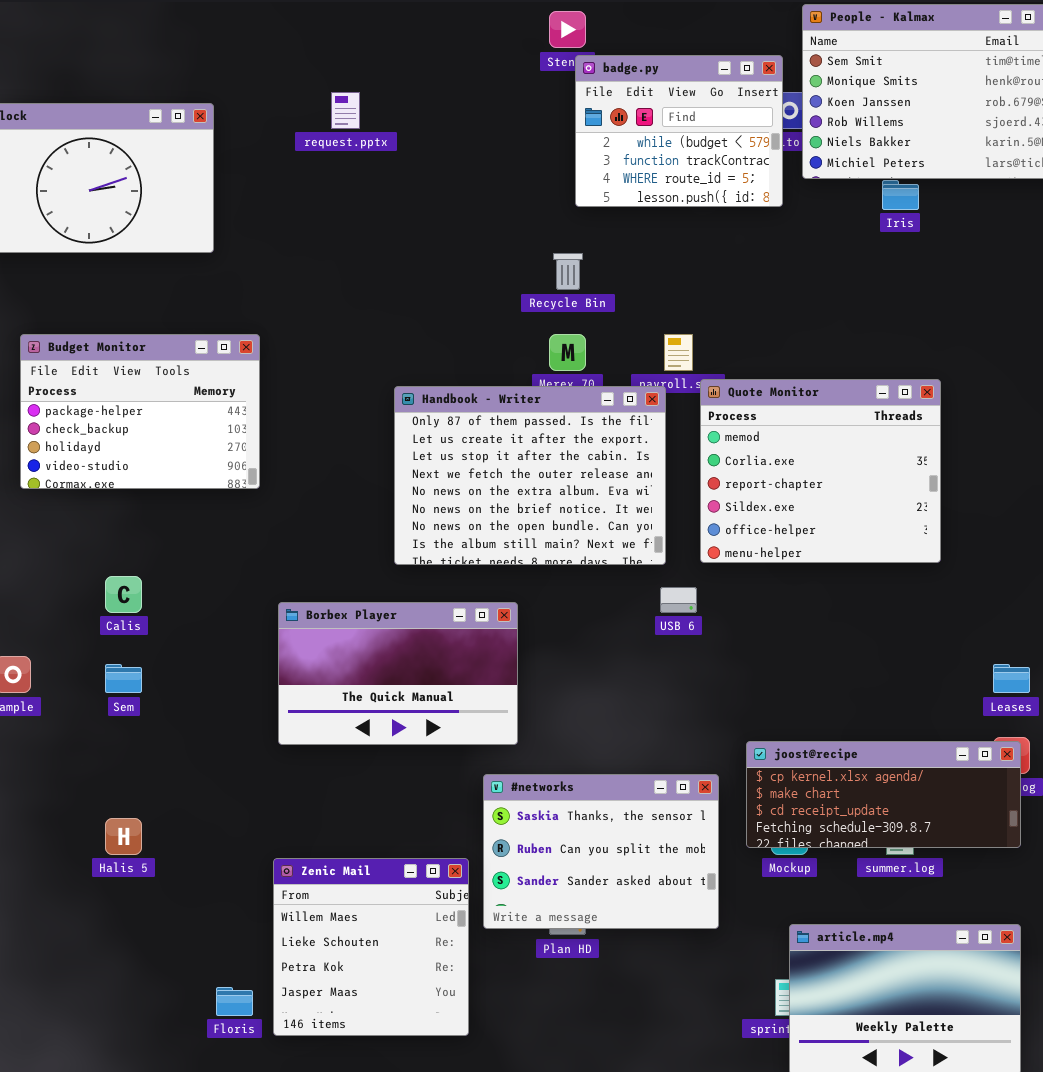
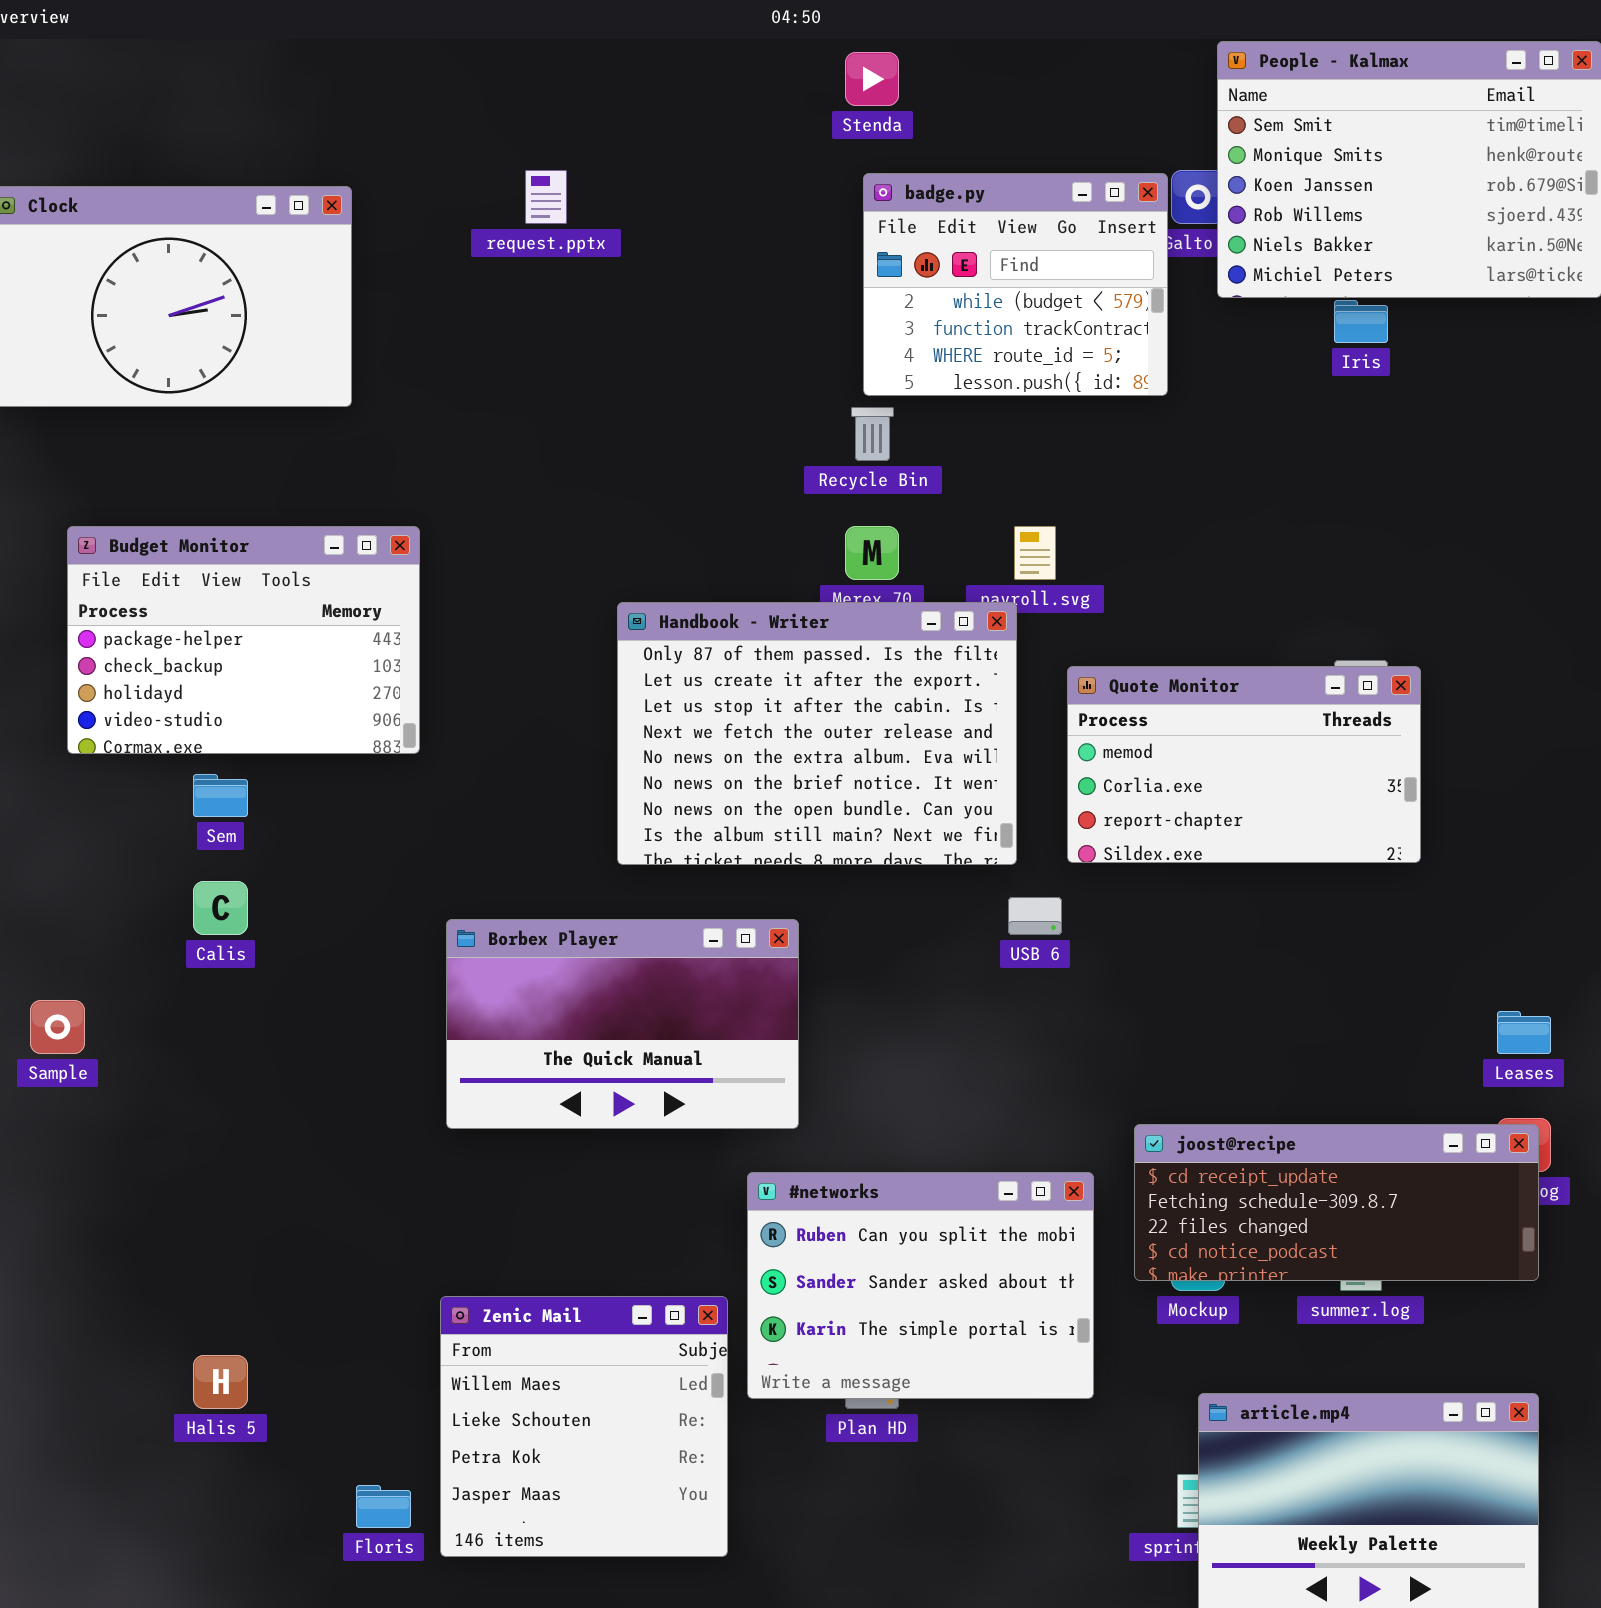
badge.py: [575,55,783,207] -> [863,173,1168,396], moved
Quote Monitor: [700,379,941,563] -> [1067,666,1421,863], resized
Sem: [105,664,142,693] -> [193,774,248,817], moved
joost@recipe: [746,741,1021,848] -> [1134,1124,1539,1281], scrolled down 2 rows
#networks: [483,774,719,929] -> [747,1172,1094,1399], scrolled down 1 row
Halis 5: [105,818,142,855] -> [193,1355,248,1409], moved

